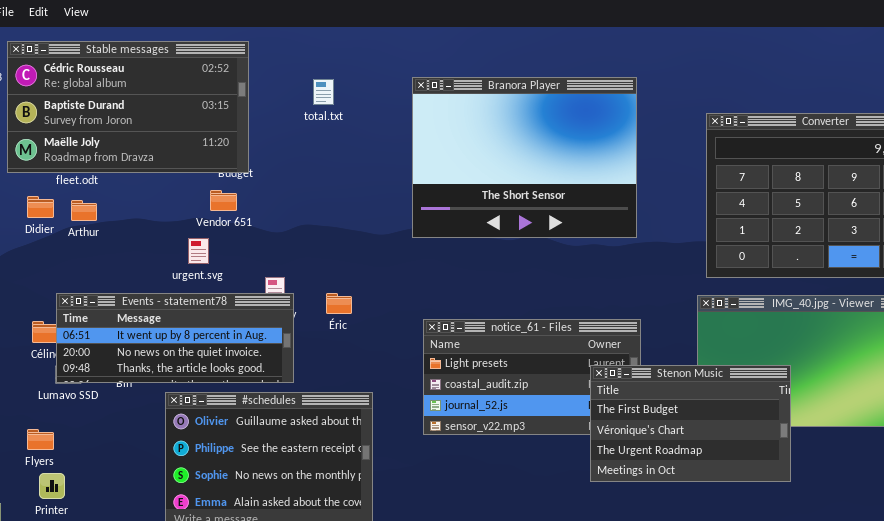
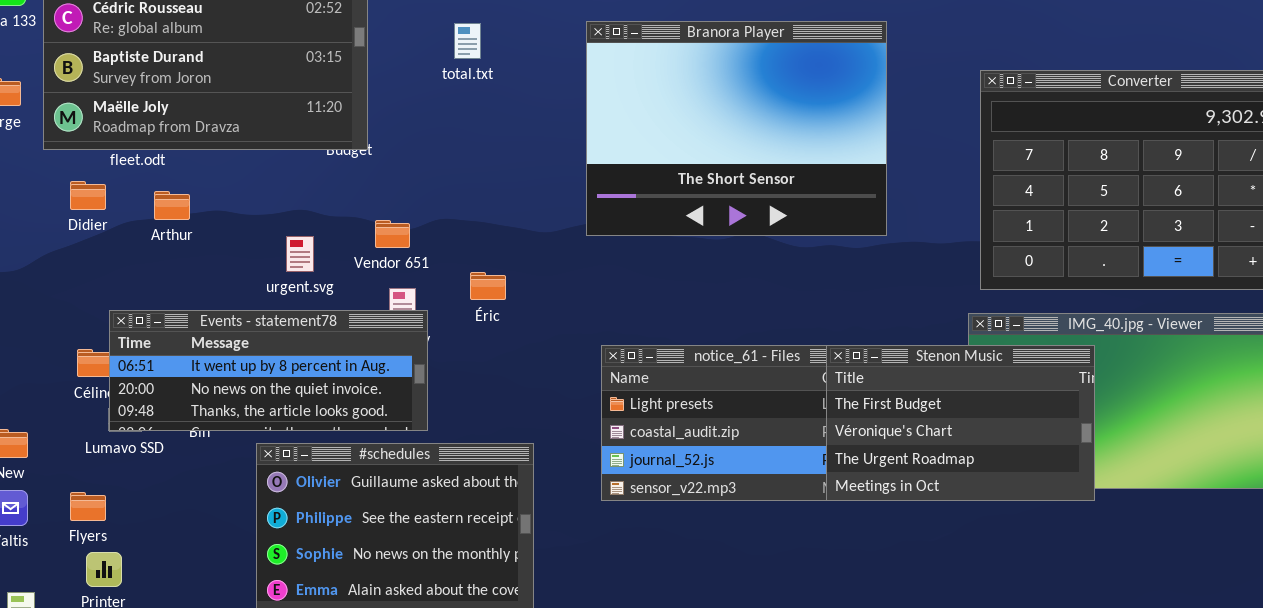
Vendor 651: [210,190,237,211] -> [375,220,410,248], moved
Arthur: [71,200,97,221] -> [154,191,190,220], moved
Éric: [326,293,352,314] -> [470,272,506,300], moved
Stenon Music: [590,365,791,482] -> [826,345,1095,501], moved

